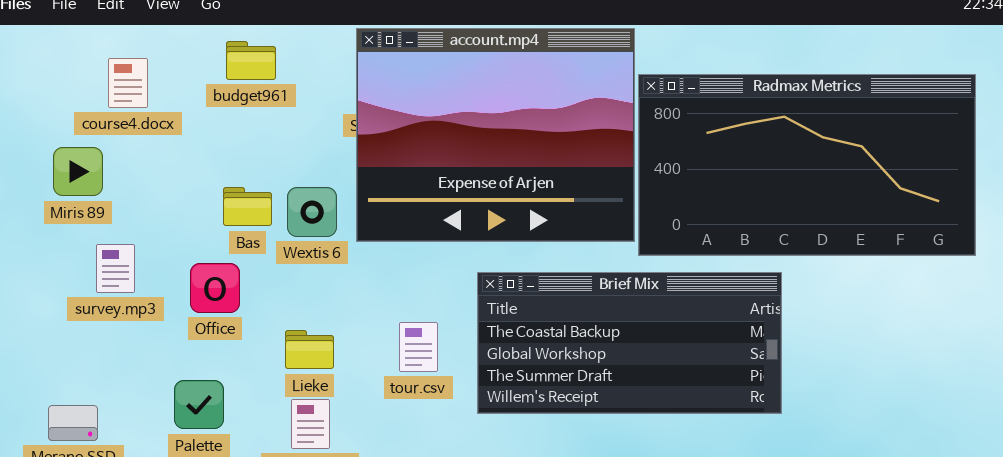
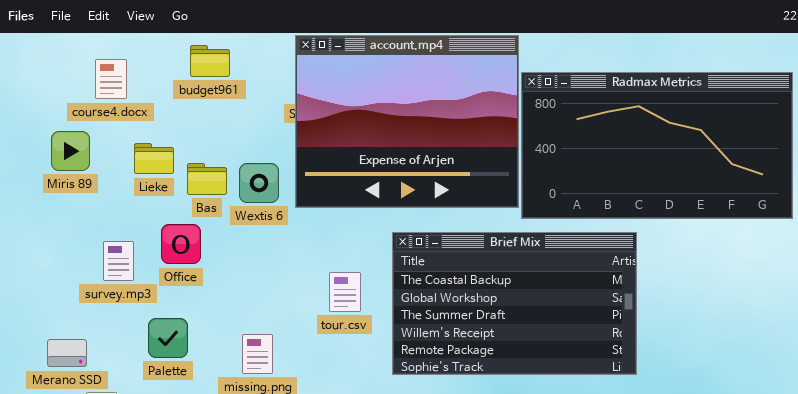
survey.mp3: [96,244,135,293] -> [103,241,134,281], moved
Brief Mix: [477,272,782,414] -> [392,232,637,375], resized
Lieke: [285,330,334,369] -> [134,143,174,174], moved

